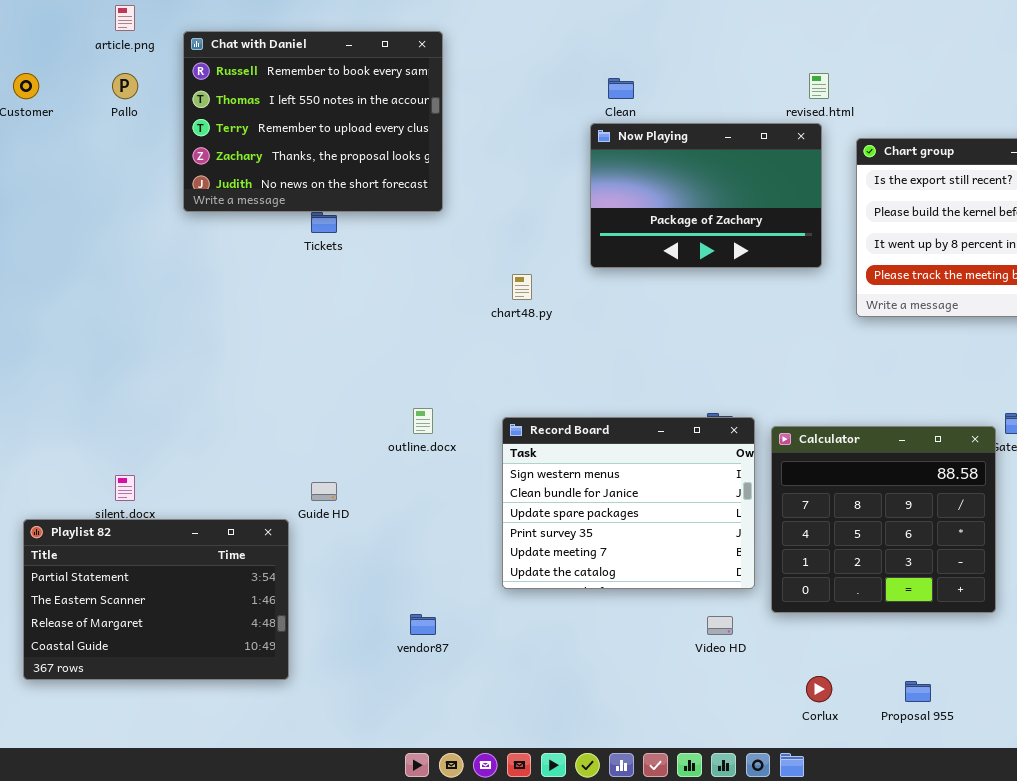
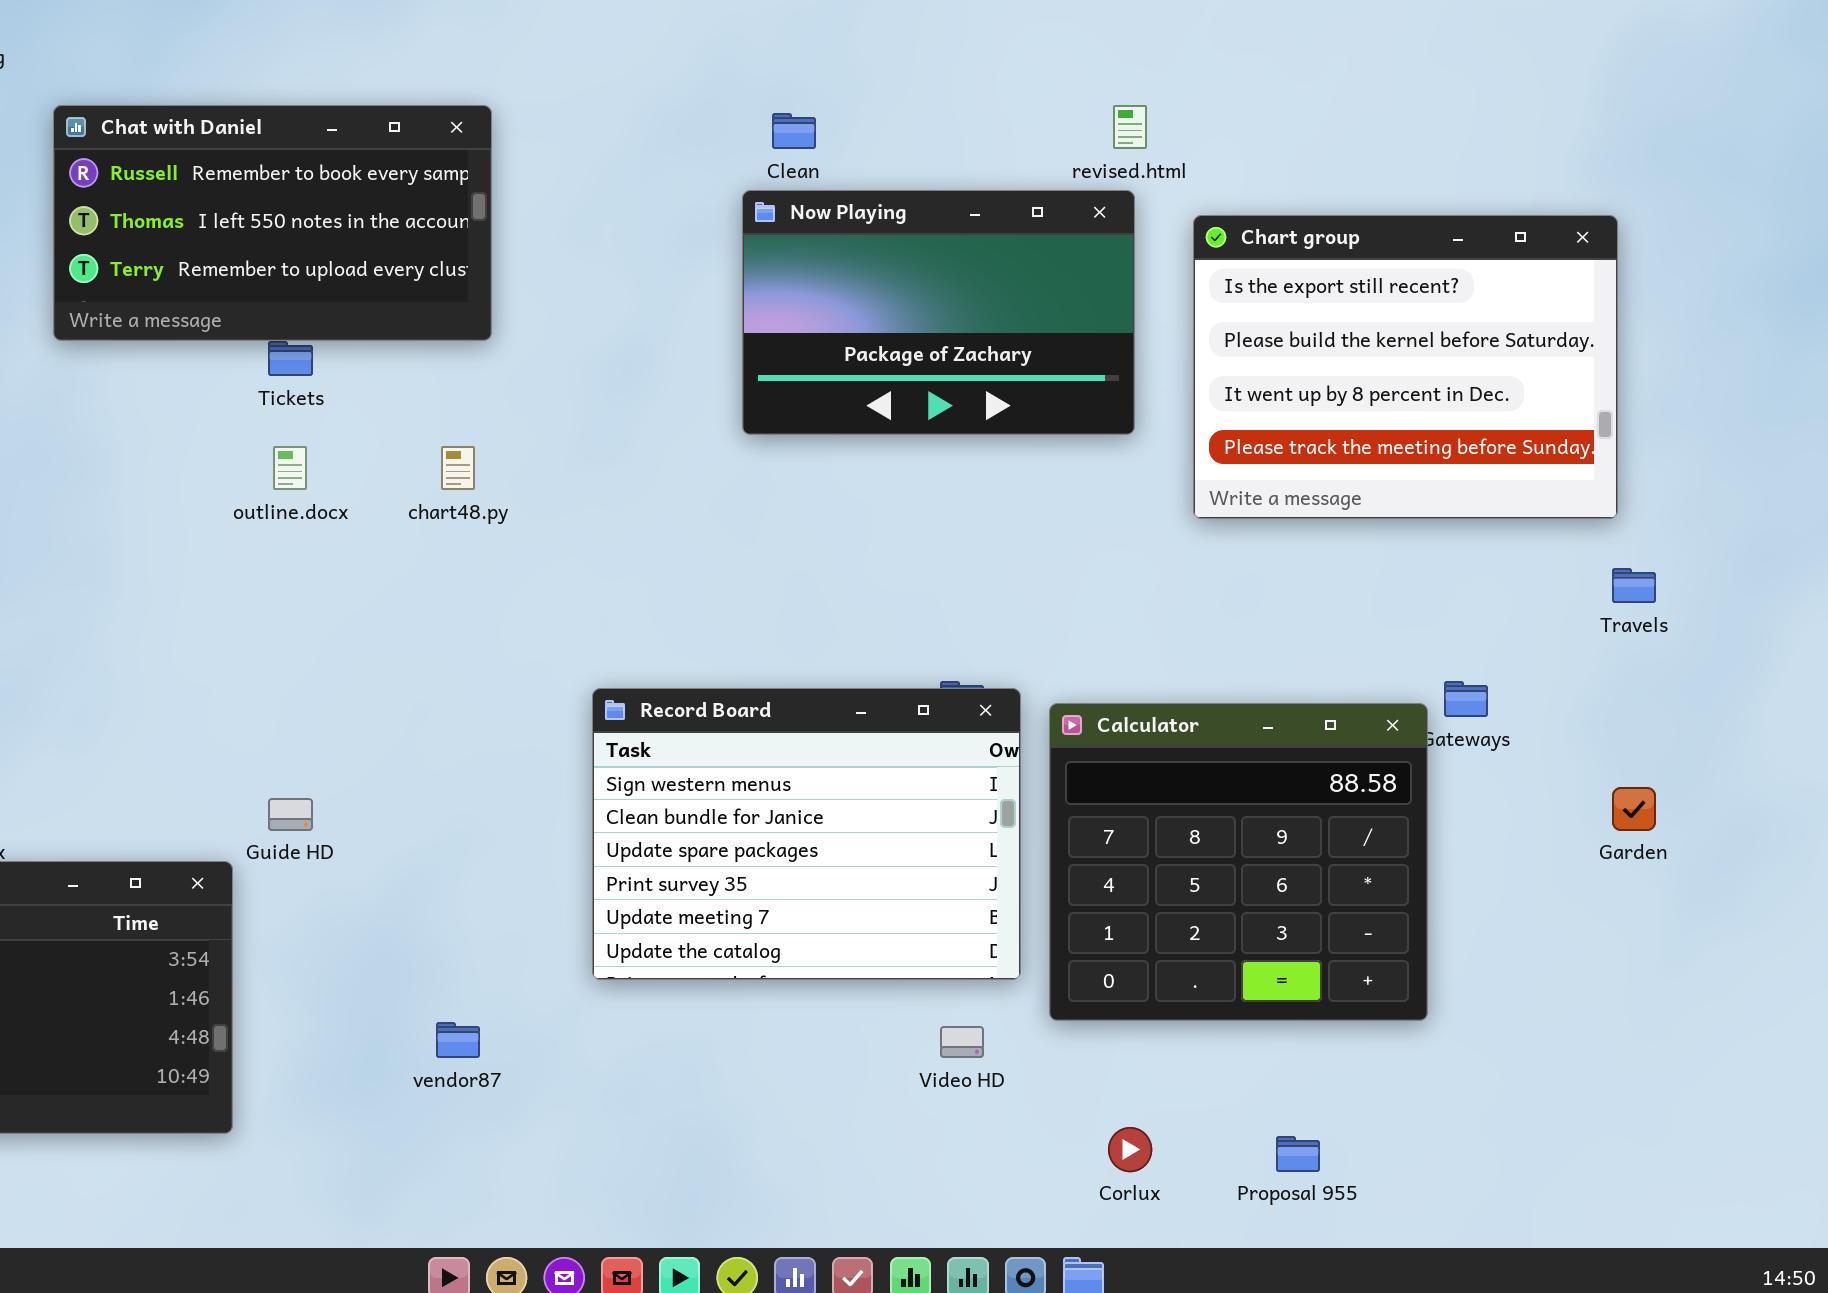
Chat with Daniel: [183,31,443,212] -> [53,105,492,341], resized
chart48.py: [512,274,532,300] -> [441,446,475,490], moved
outline.docx: [413,408,433,434] -> [273,446,307,490], moved

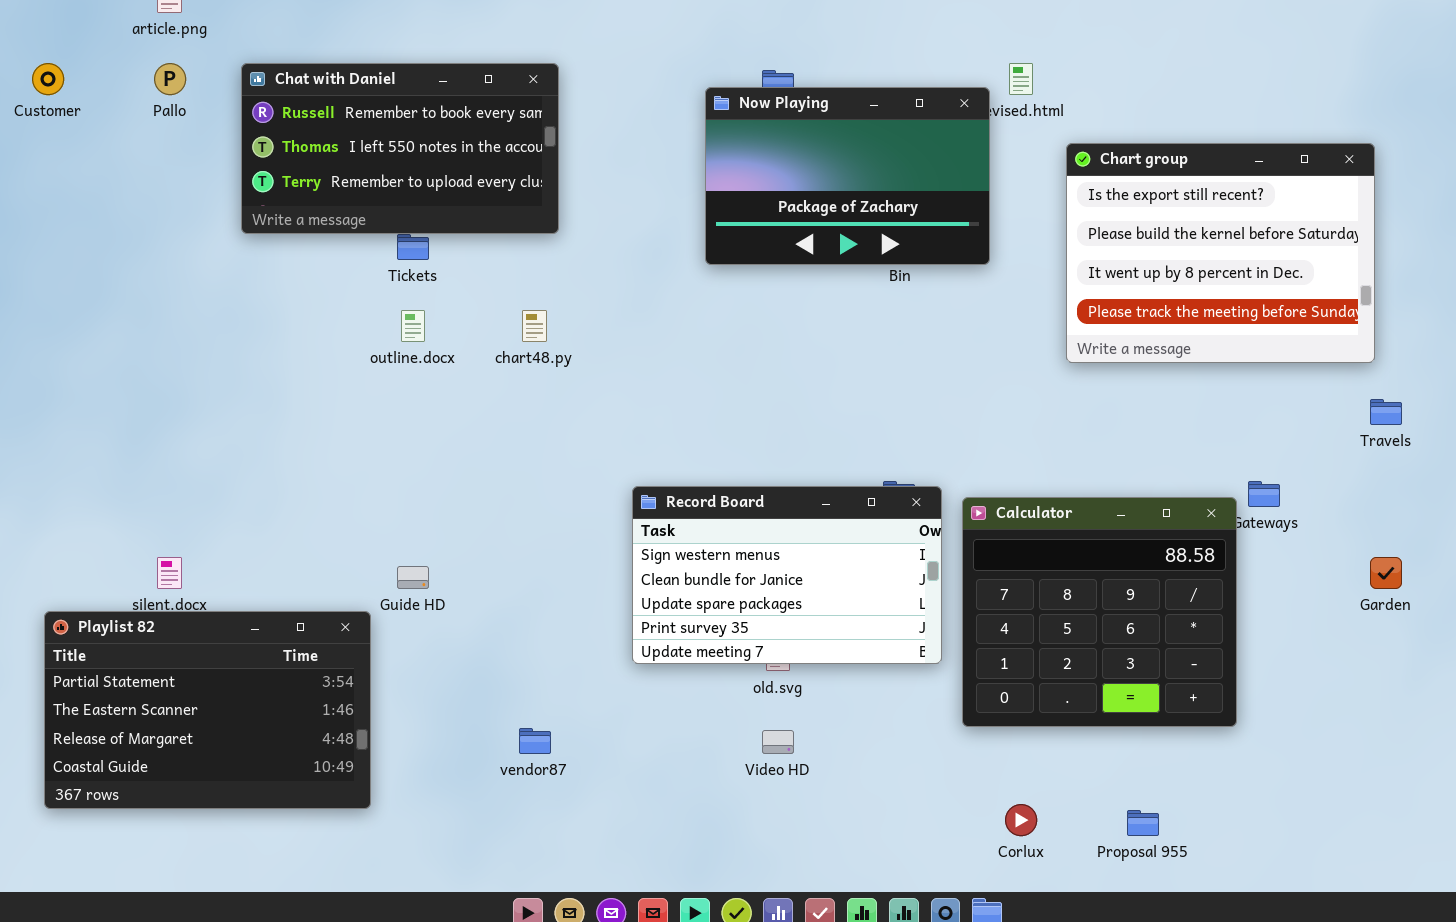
Now Playing: [742,190,1135,435] -> [705,87,990,265], moved
Record Board: [592,688,1021,980] -> [632,486,942,664], resized
Video HD: [940,1026,984,1058] -> [762,730,794,754], moved

